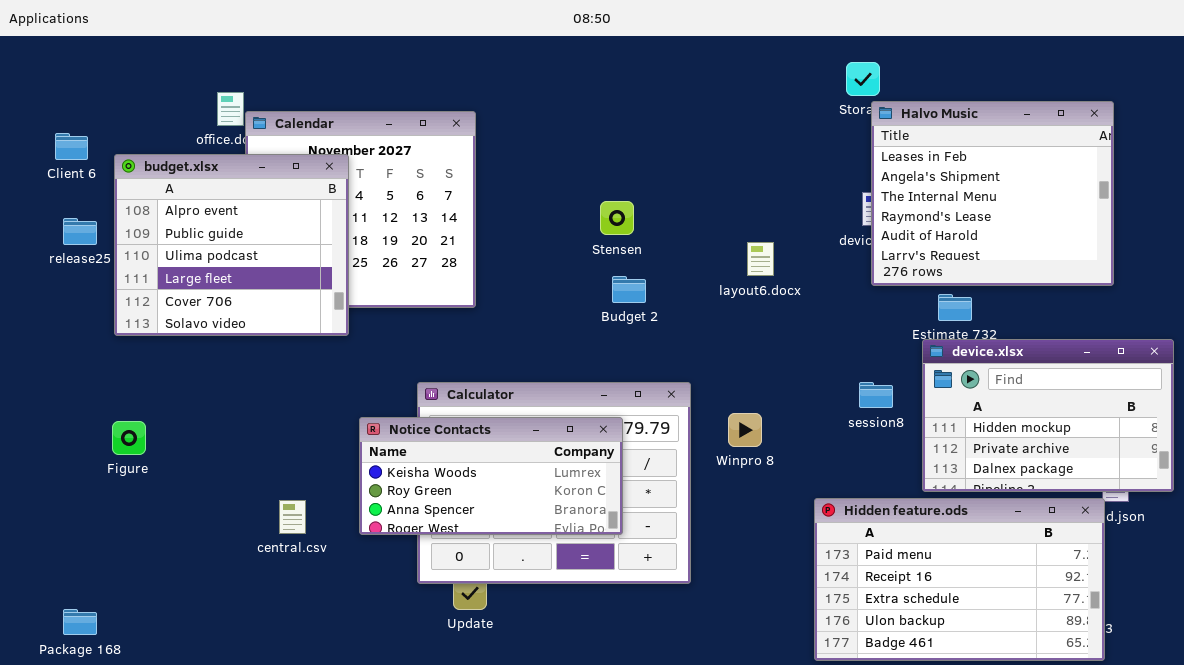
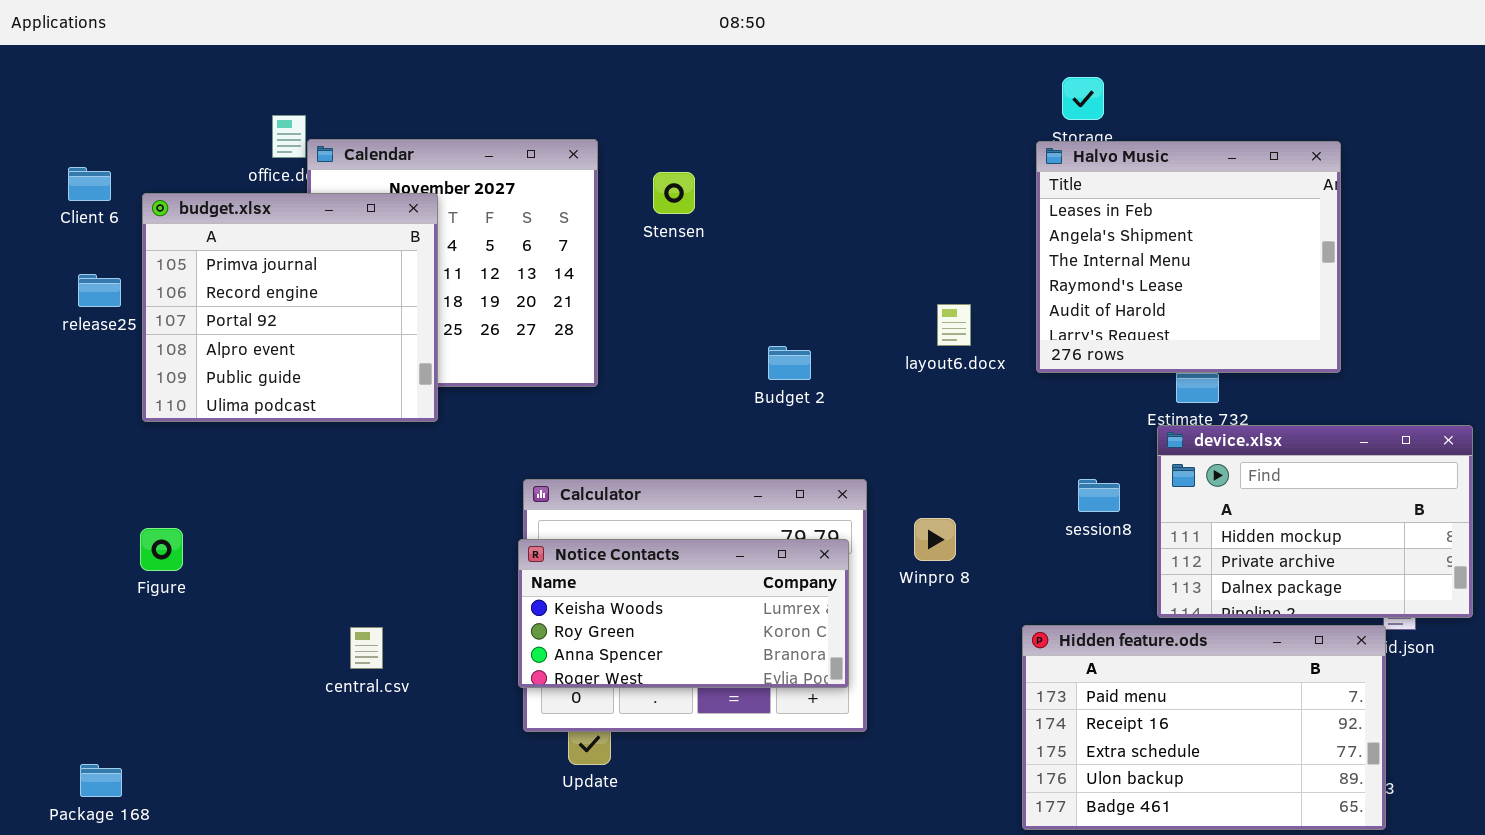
Halvo Music: [871,101,1114,286] -> [1036,141,1341,373], moved
budget.xlsx: [114,154,349,336] -> [142,193,438,422], scrolled up 3 rows
Stensen: [600,201,634,235] -> [653,172,695,214], moved
Notice Contacts: [359,417,623,535] -> [518,539,849,688], moved

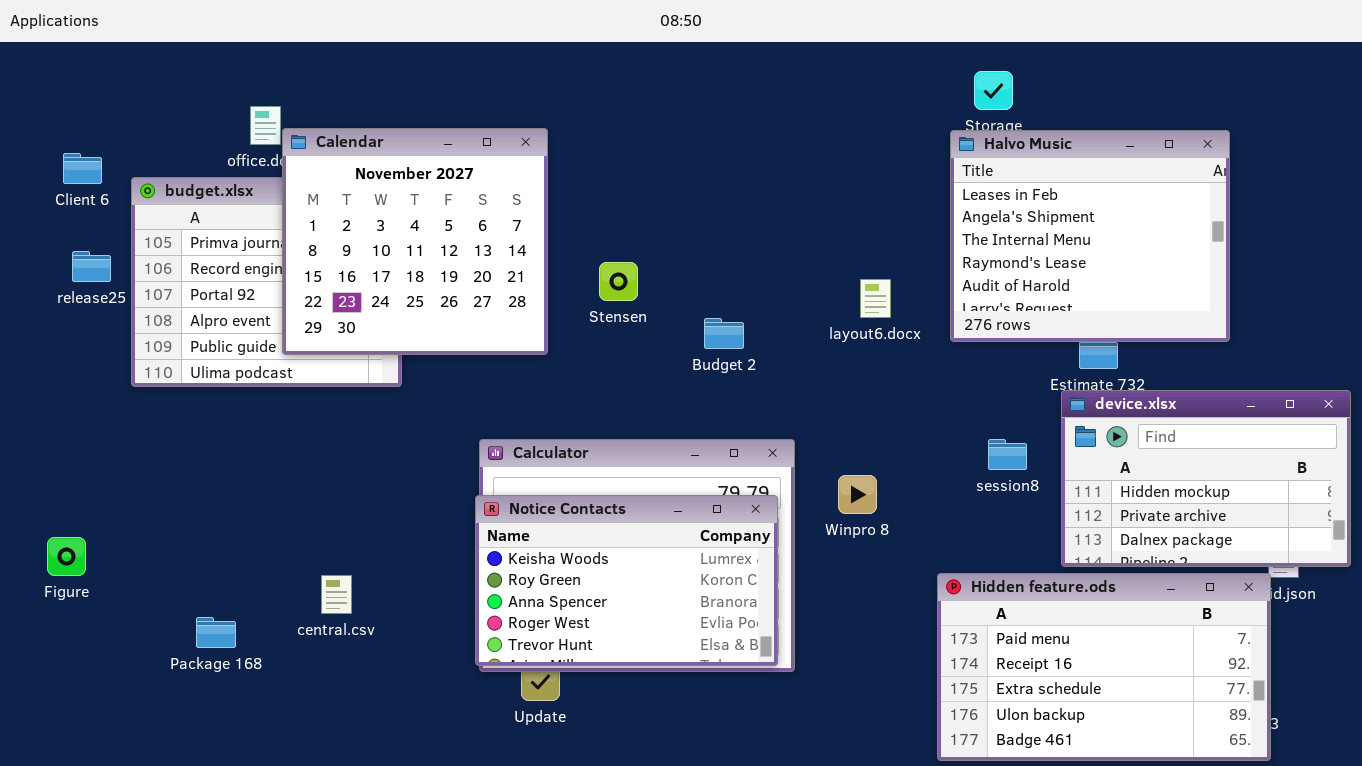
Calendar: [307,139,598,387] -> [282,128,548,355], raised
Stensen: [653,172,695,214] -> [599,262,638,301], moved
Figure: [140,528,183,571] -> [47,537,86,576], moved
Notice Contacts: [518,539,849,688] -> [475,495,778,666], resized
Package 168: [80,764,122,797] -> [196,617,236,648], moved

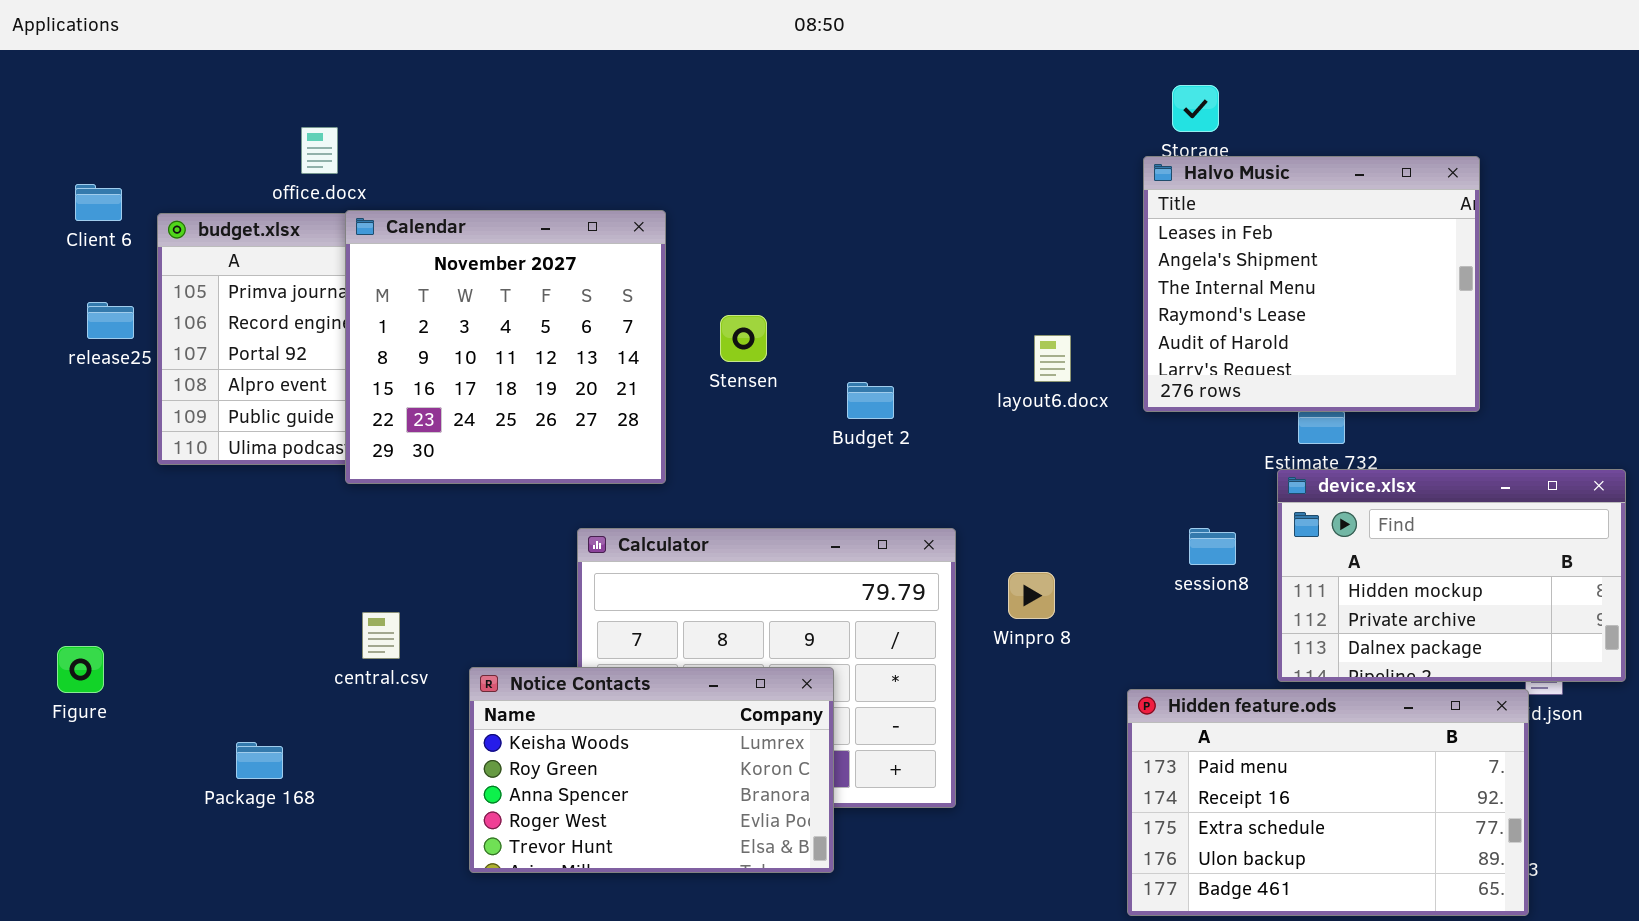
Calendar: [282,128,548,355] -> [345,210,666,484], moved
Notice Contacts: [475,495,778,666] -> [469,667,834,873], moved
central.csv: [321,575,352,614] -> [362,612,400,659], moved

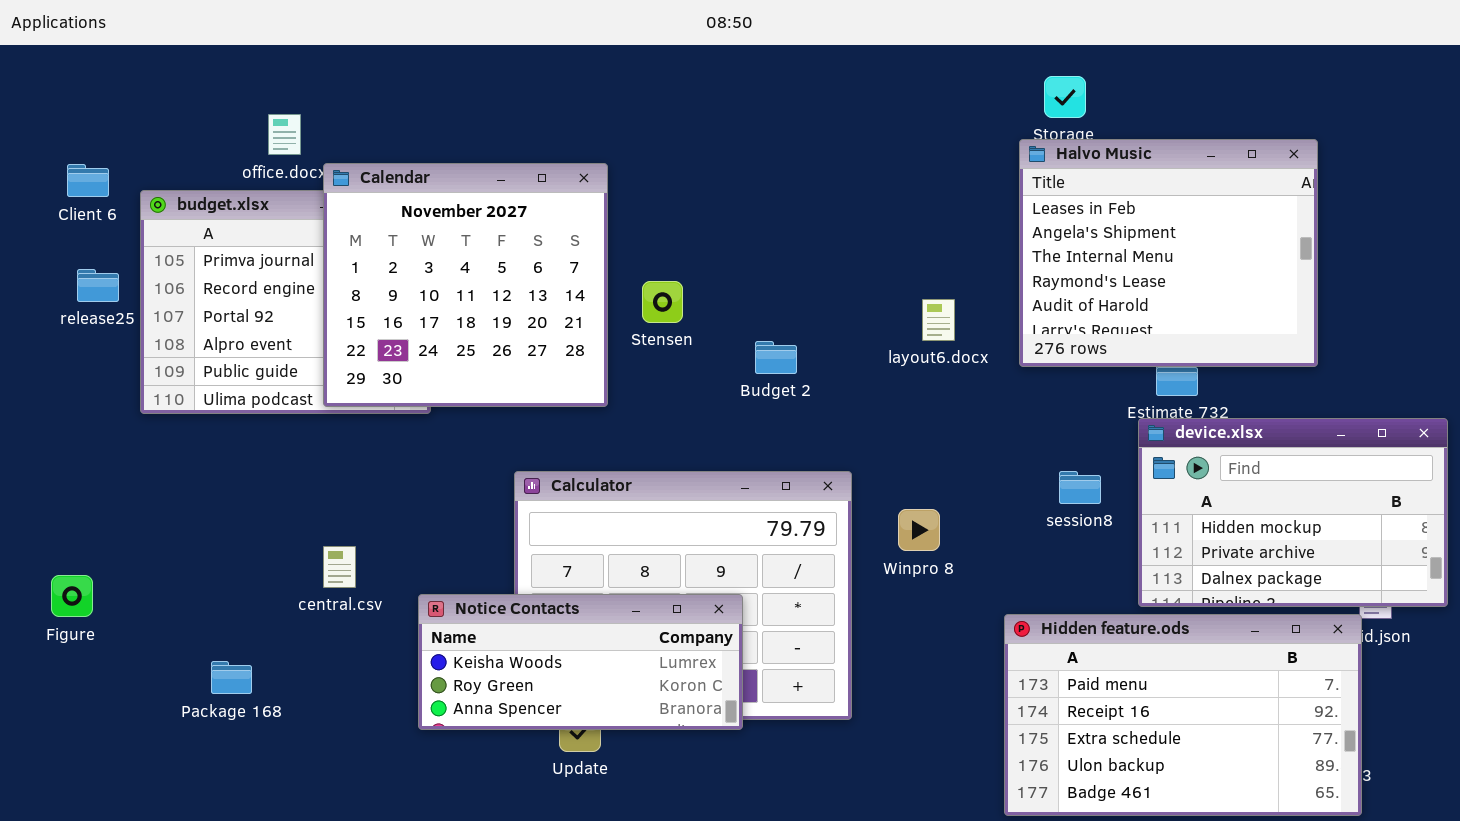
Calendar: [345,210,666,484] -> [323,163,608,407], moved
Notice Contacts: [469,667,834,873] -> [418,594,743,730], resized

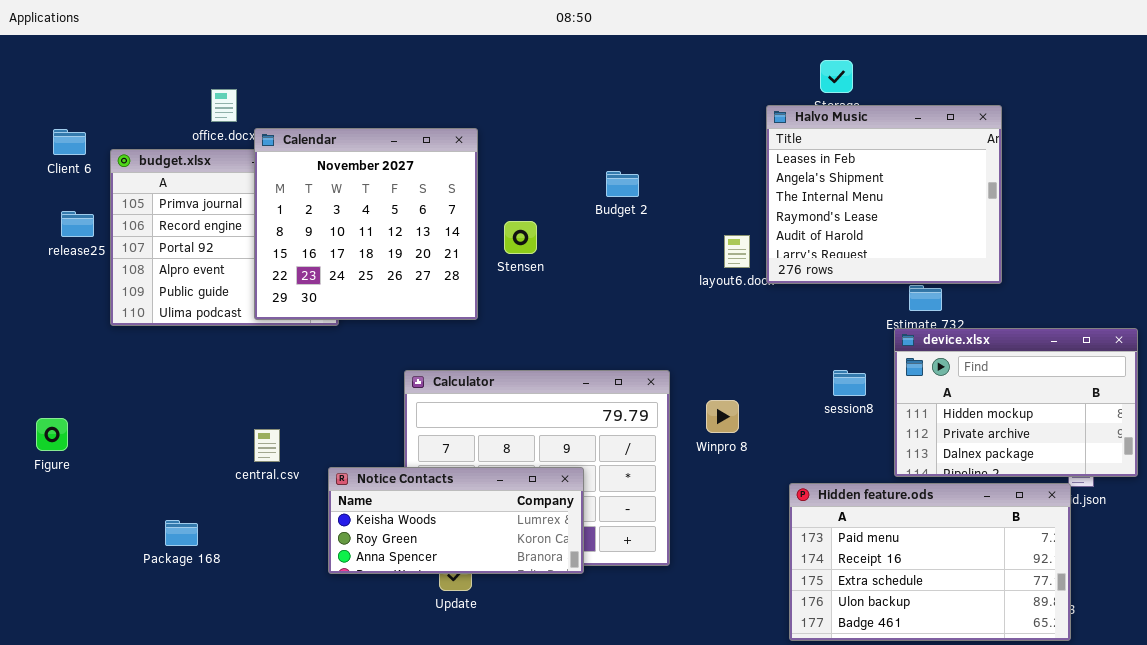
Halvo Music: [1019,139,1318,367] -> [766,105,1002,284], moved
Budget 2: [755,341,797,374] -> [606,171,639,197], moved
Figure: [51,575,93,617] -> [36,418,68,451], moved

